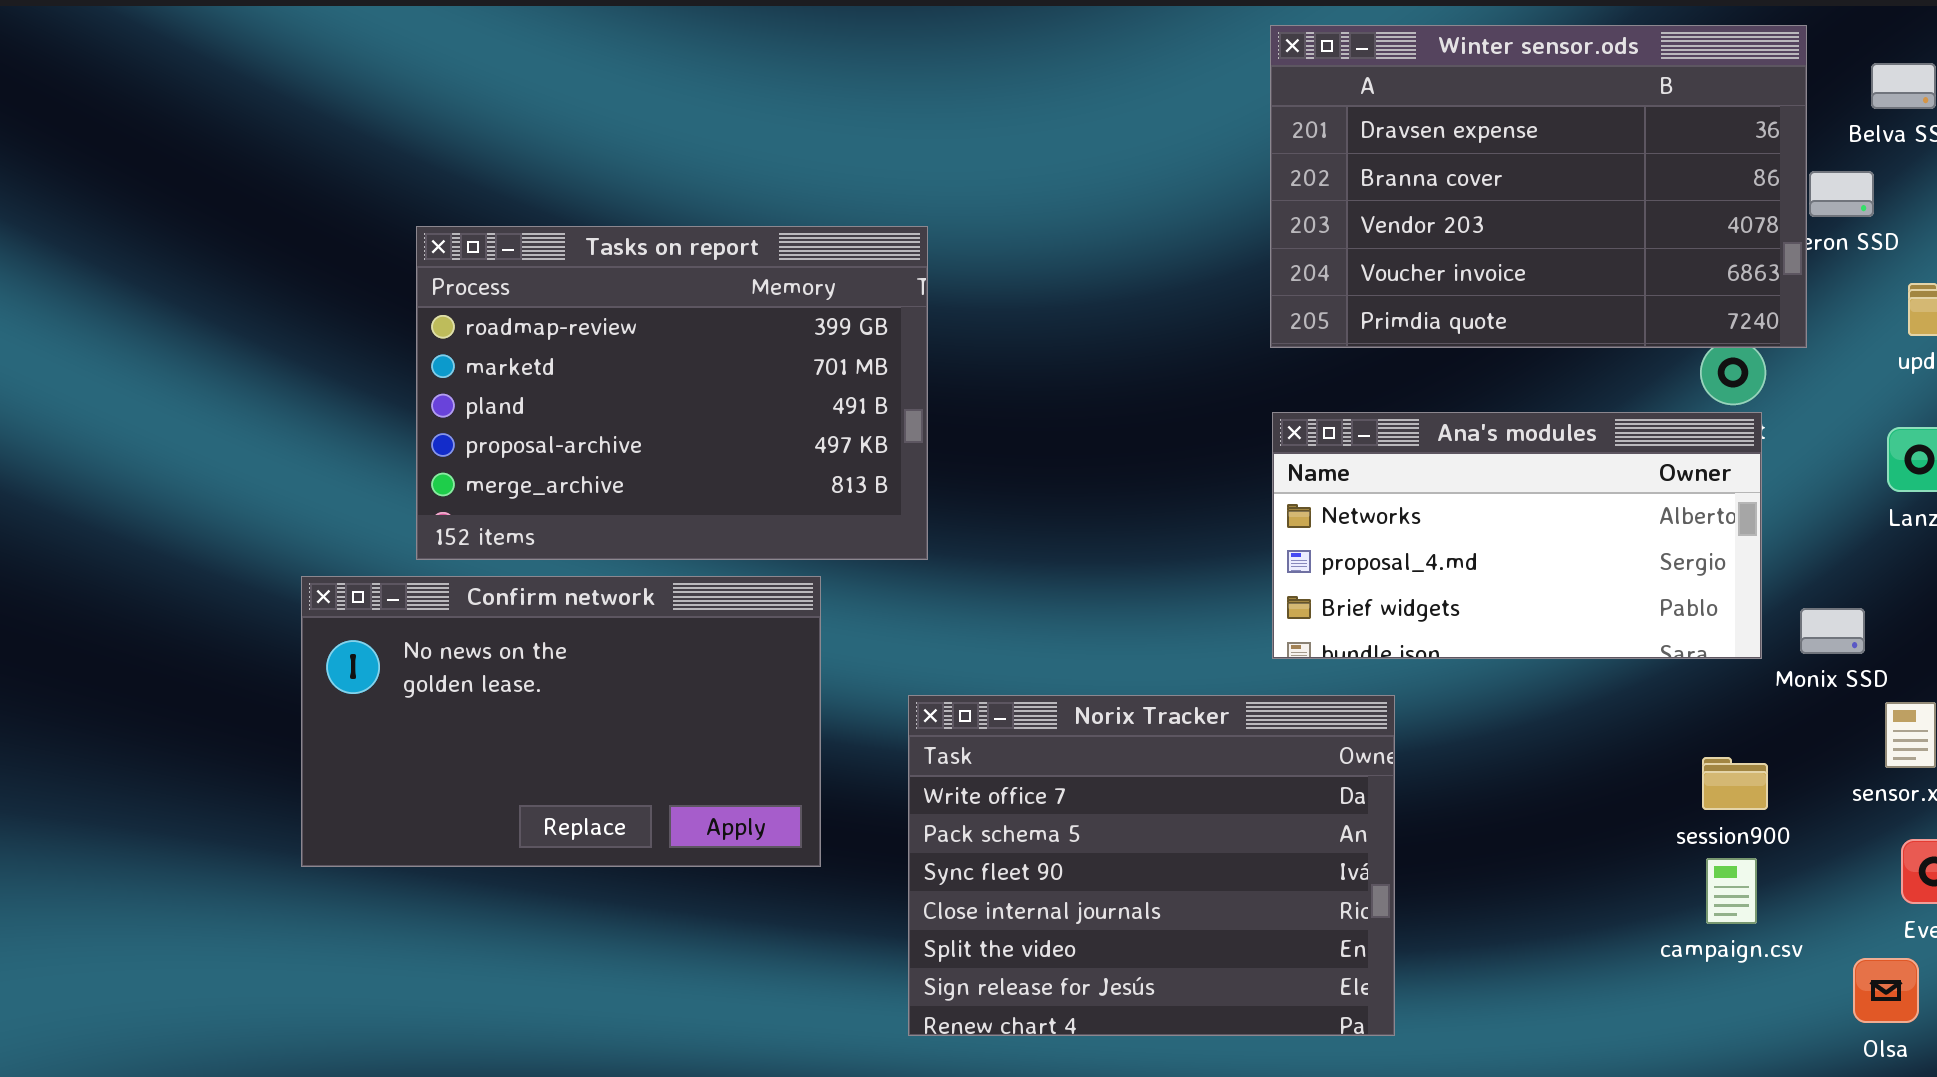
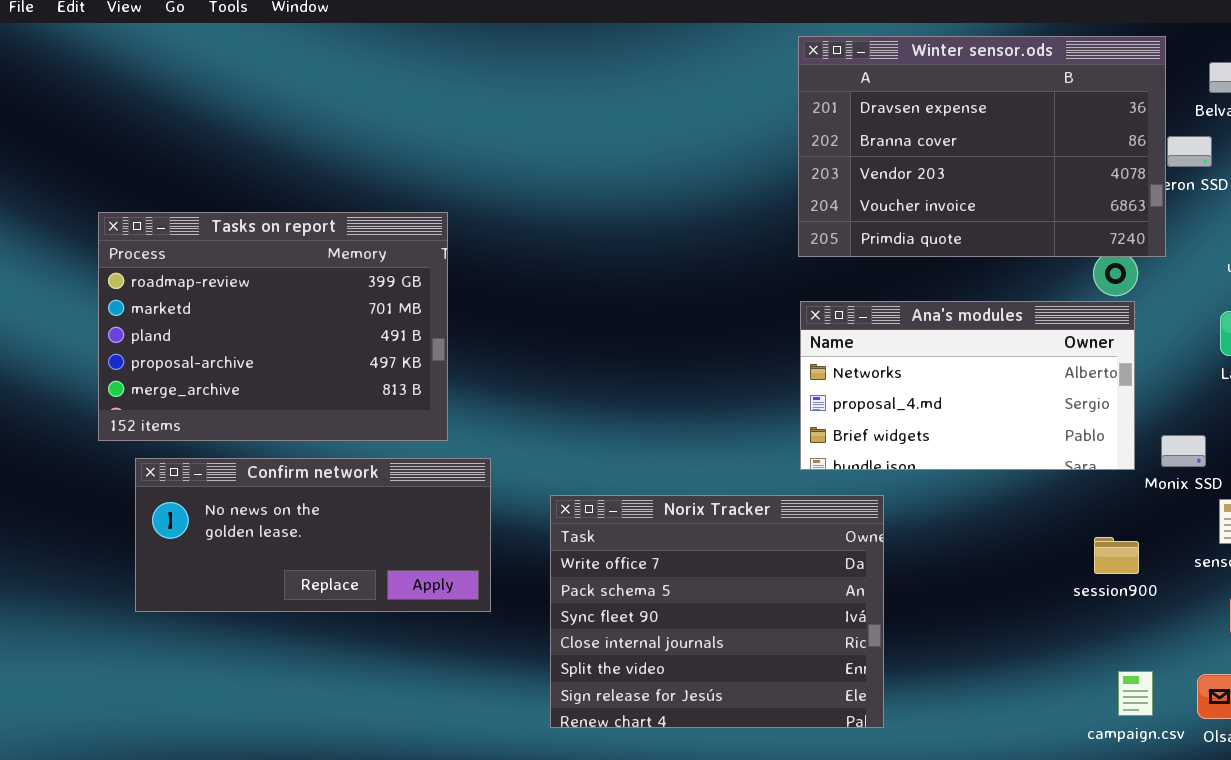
Tasks on report: [416,226,928,560] -> [98,212,448,441], moved
Confirm network: [301,576,821,867] -> [135,458,491,612], resized
campaign.csv: [1706,858,1757,924] -> [1118,671,1153,716], moved

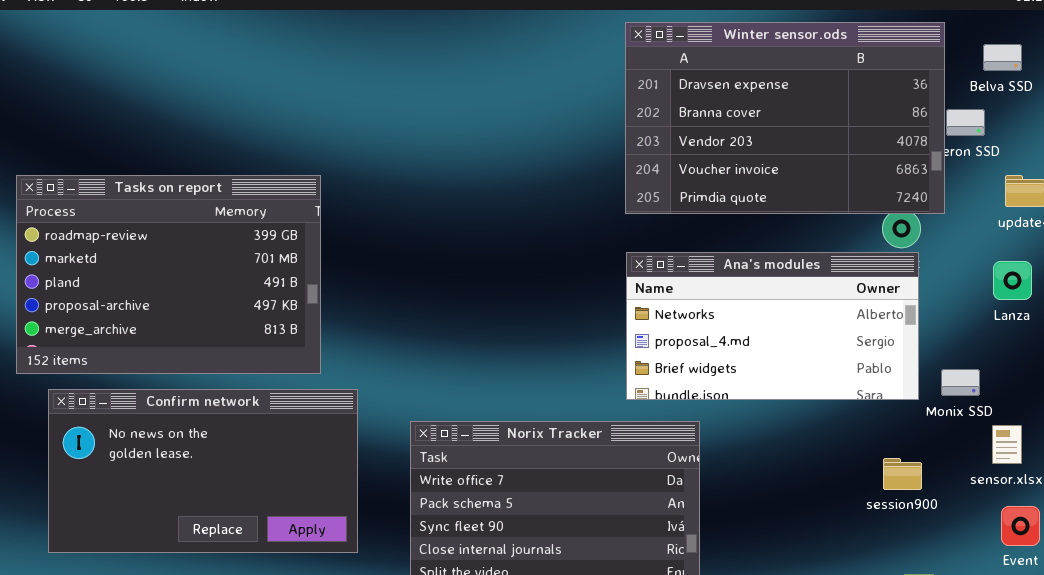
Confirm network: [135,458,491,612] -> [48,389,358,553], resized

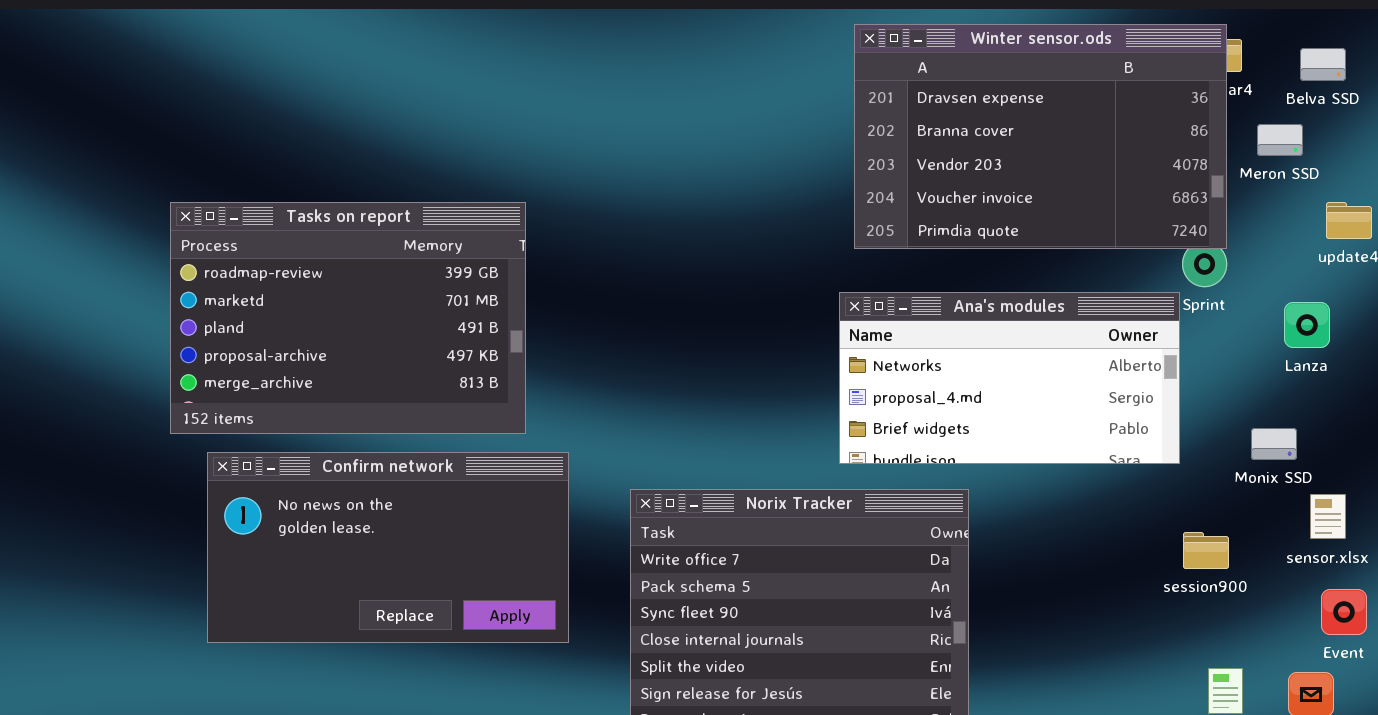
Winter sensor.ods: [625,22,945,214] -> [854,24,1227,249], moved
Ana's modules: [626,252,919,400] -> [839,292,1180,464], moved
Lanza: [993,261,1032,300] -> [1284,302,1330,348], moved

